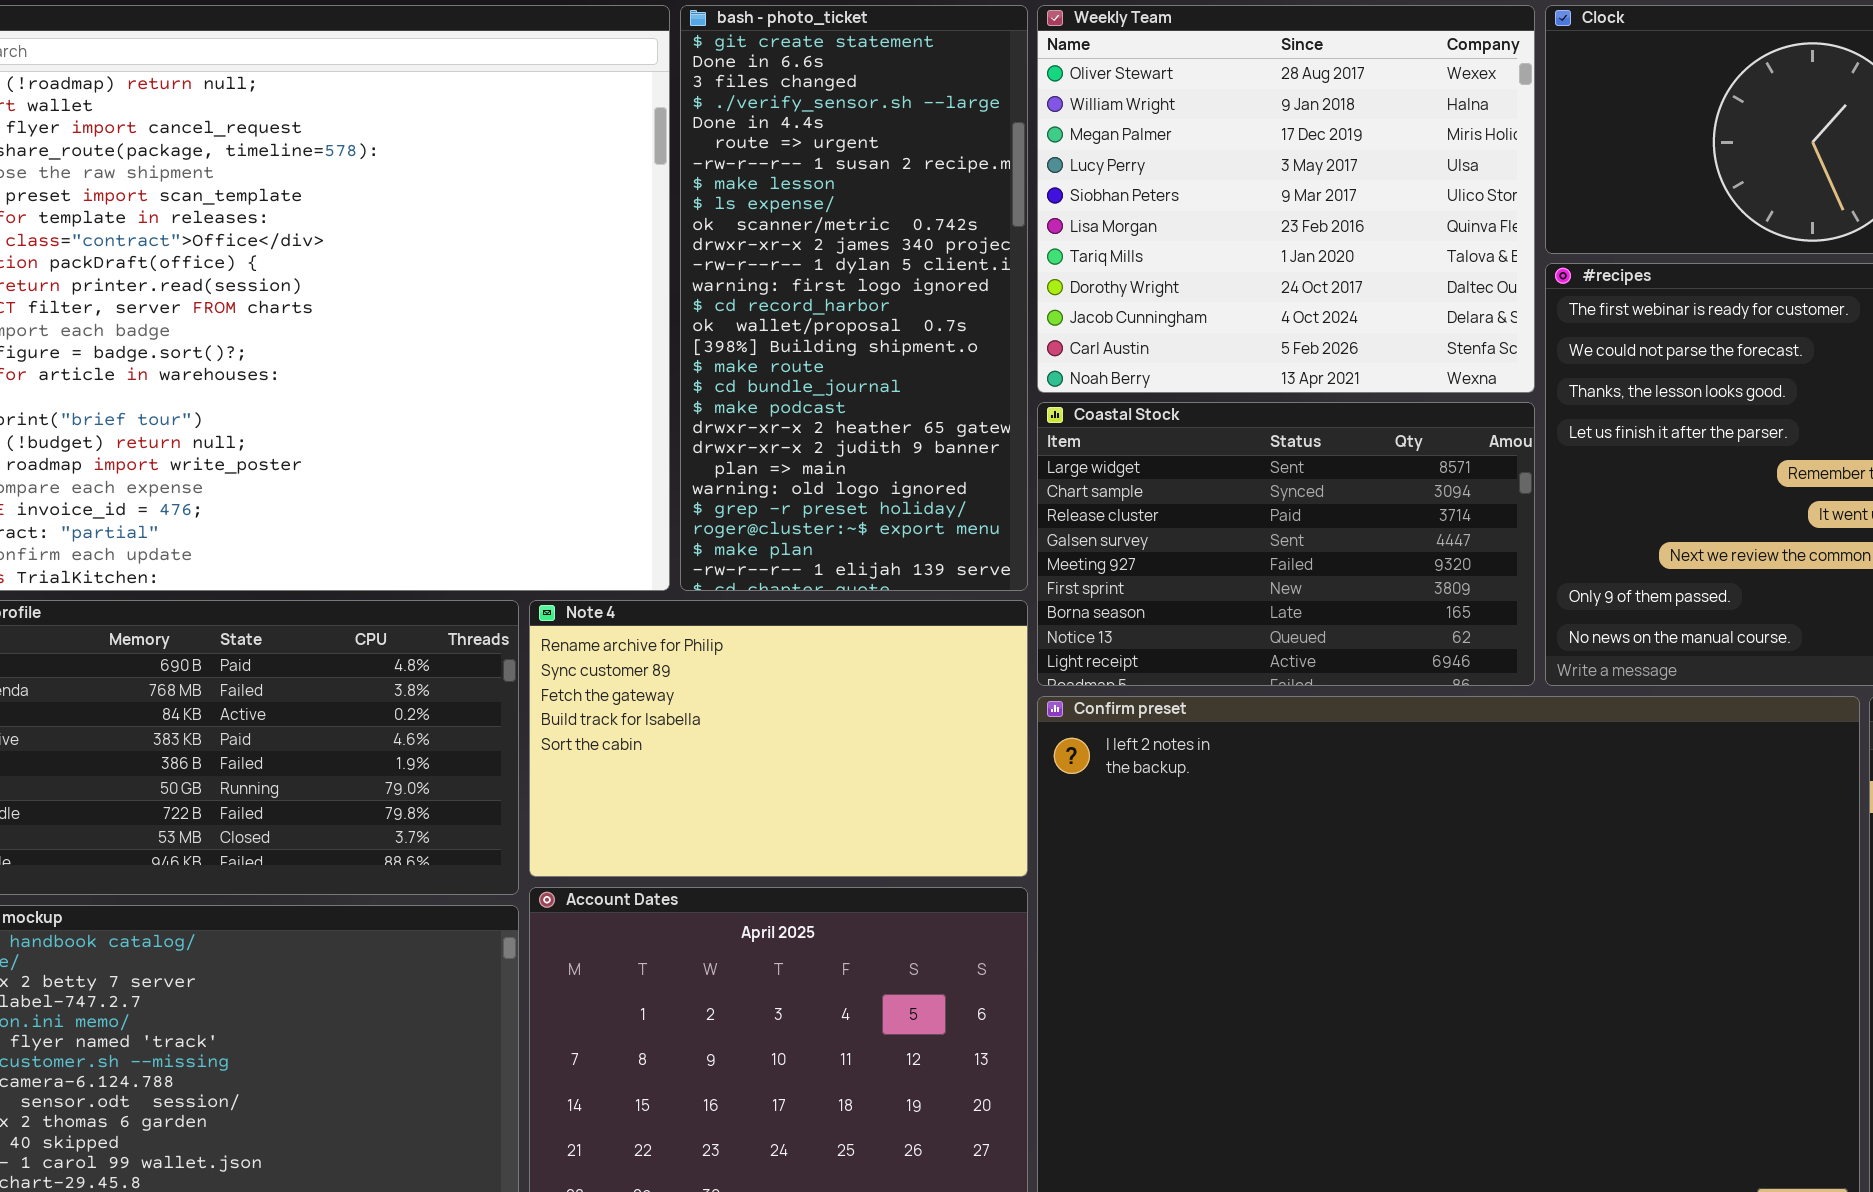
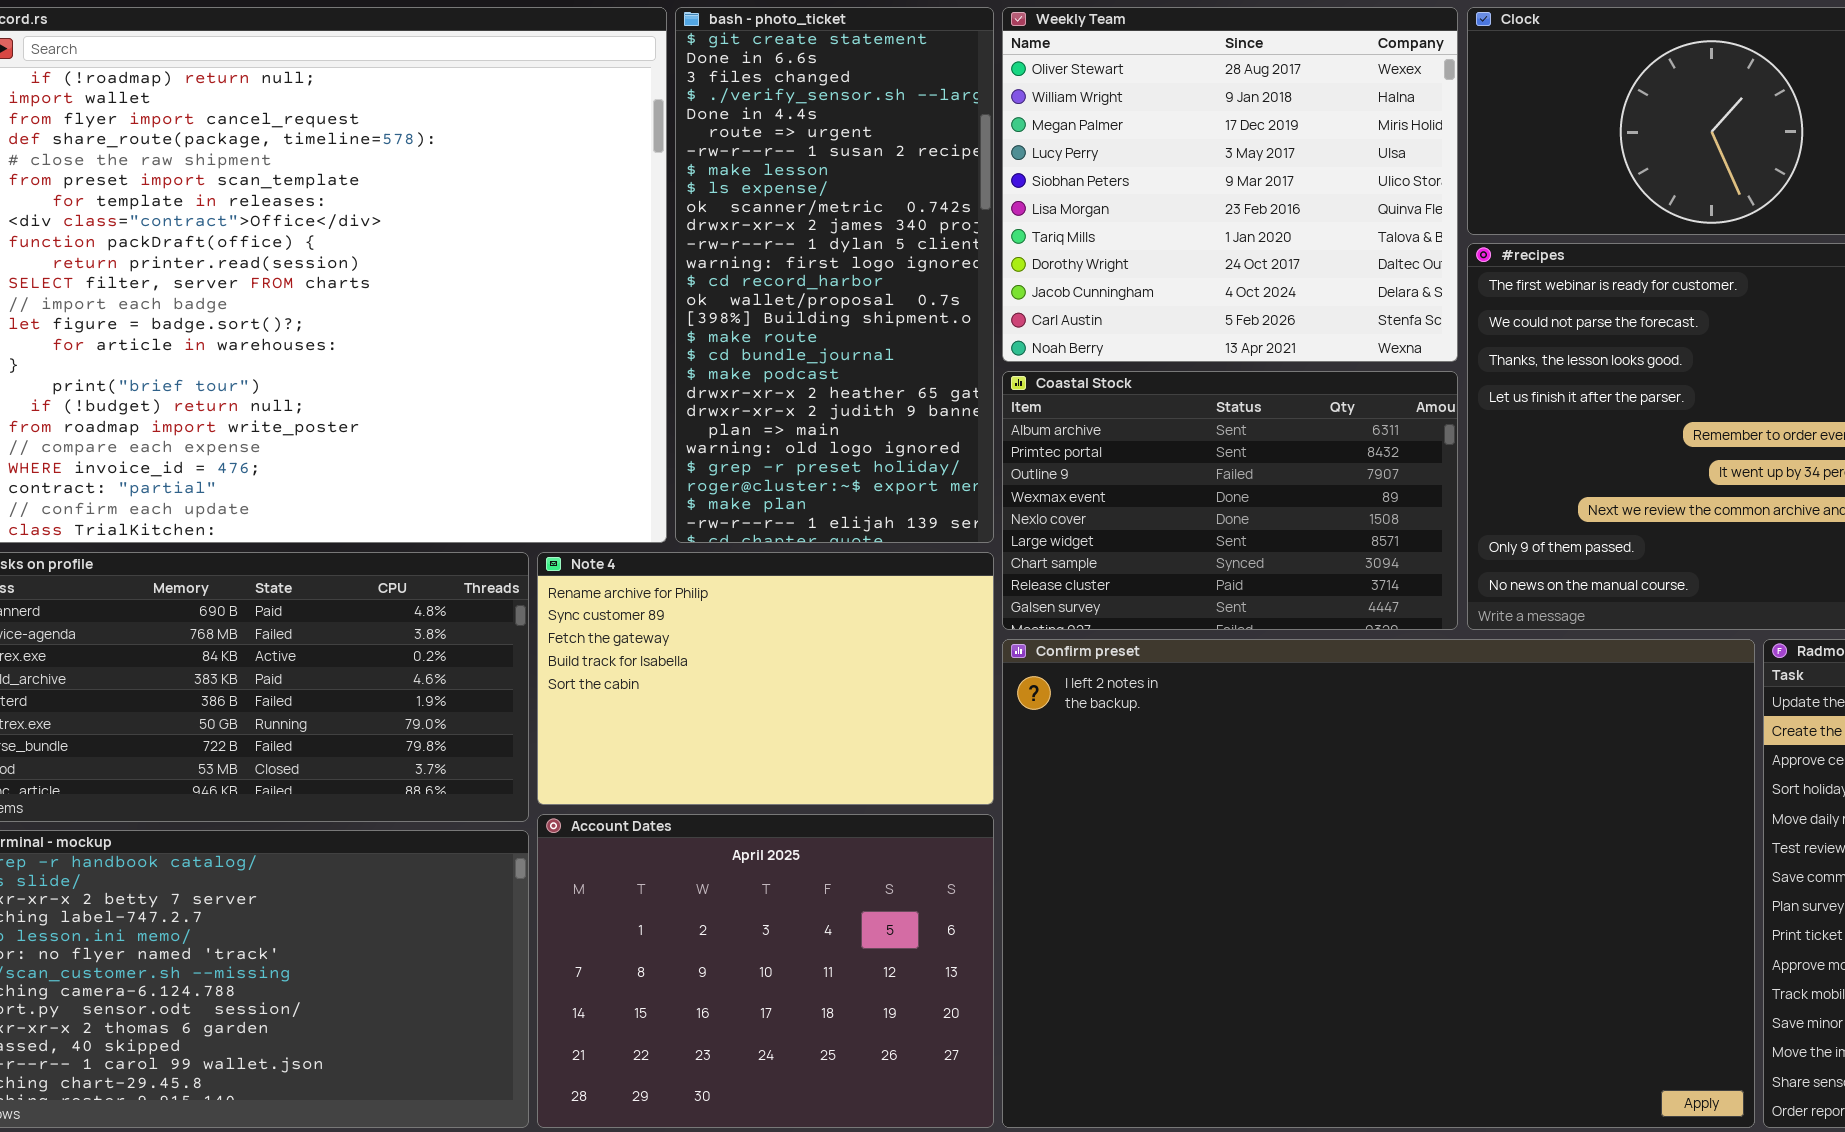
Coastal Stock: [1037,402,1535,686] -> [1002,371,1458,630], scrolled up 5 rows

